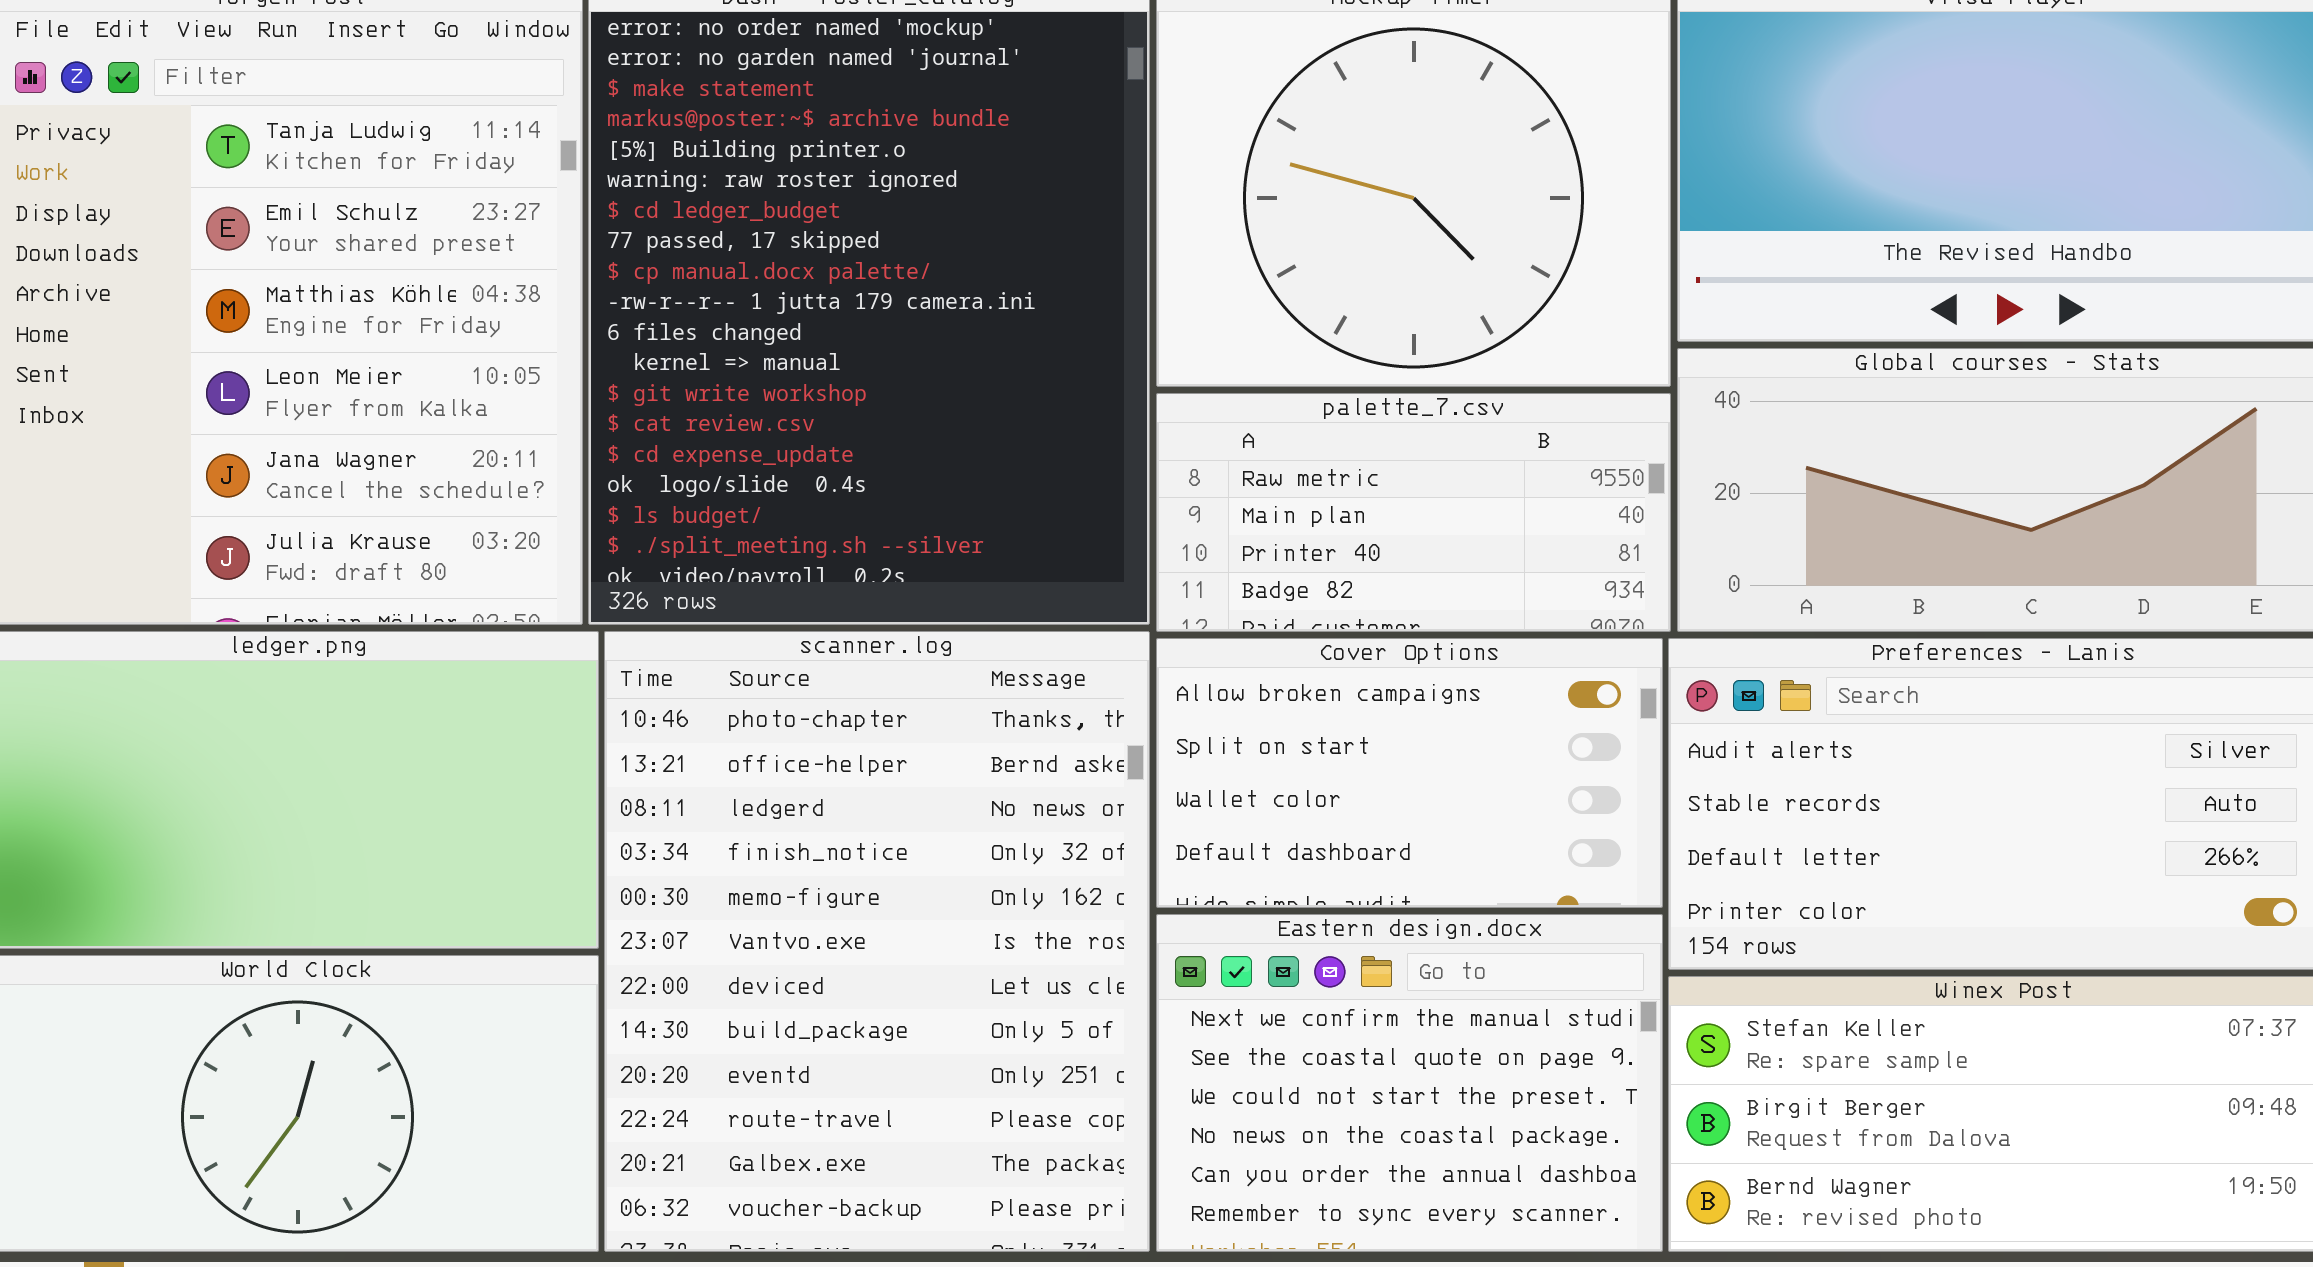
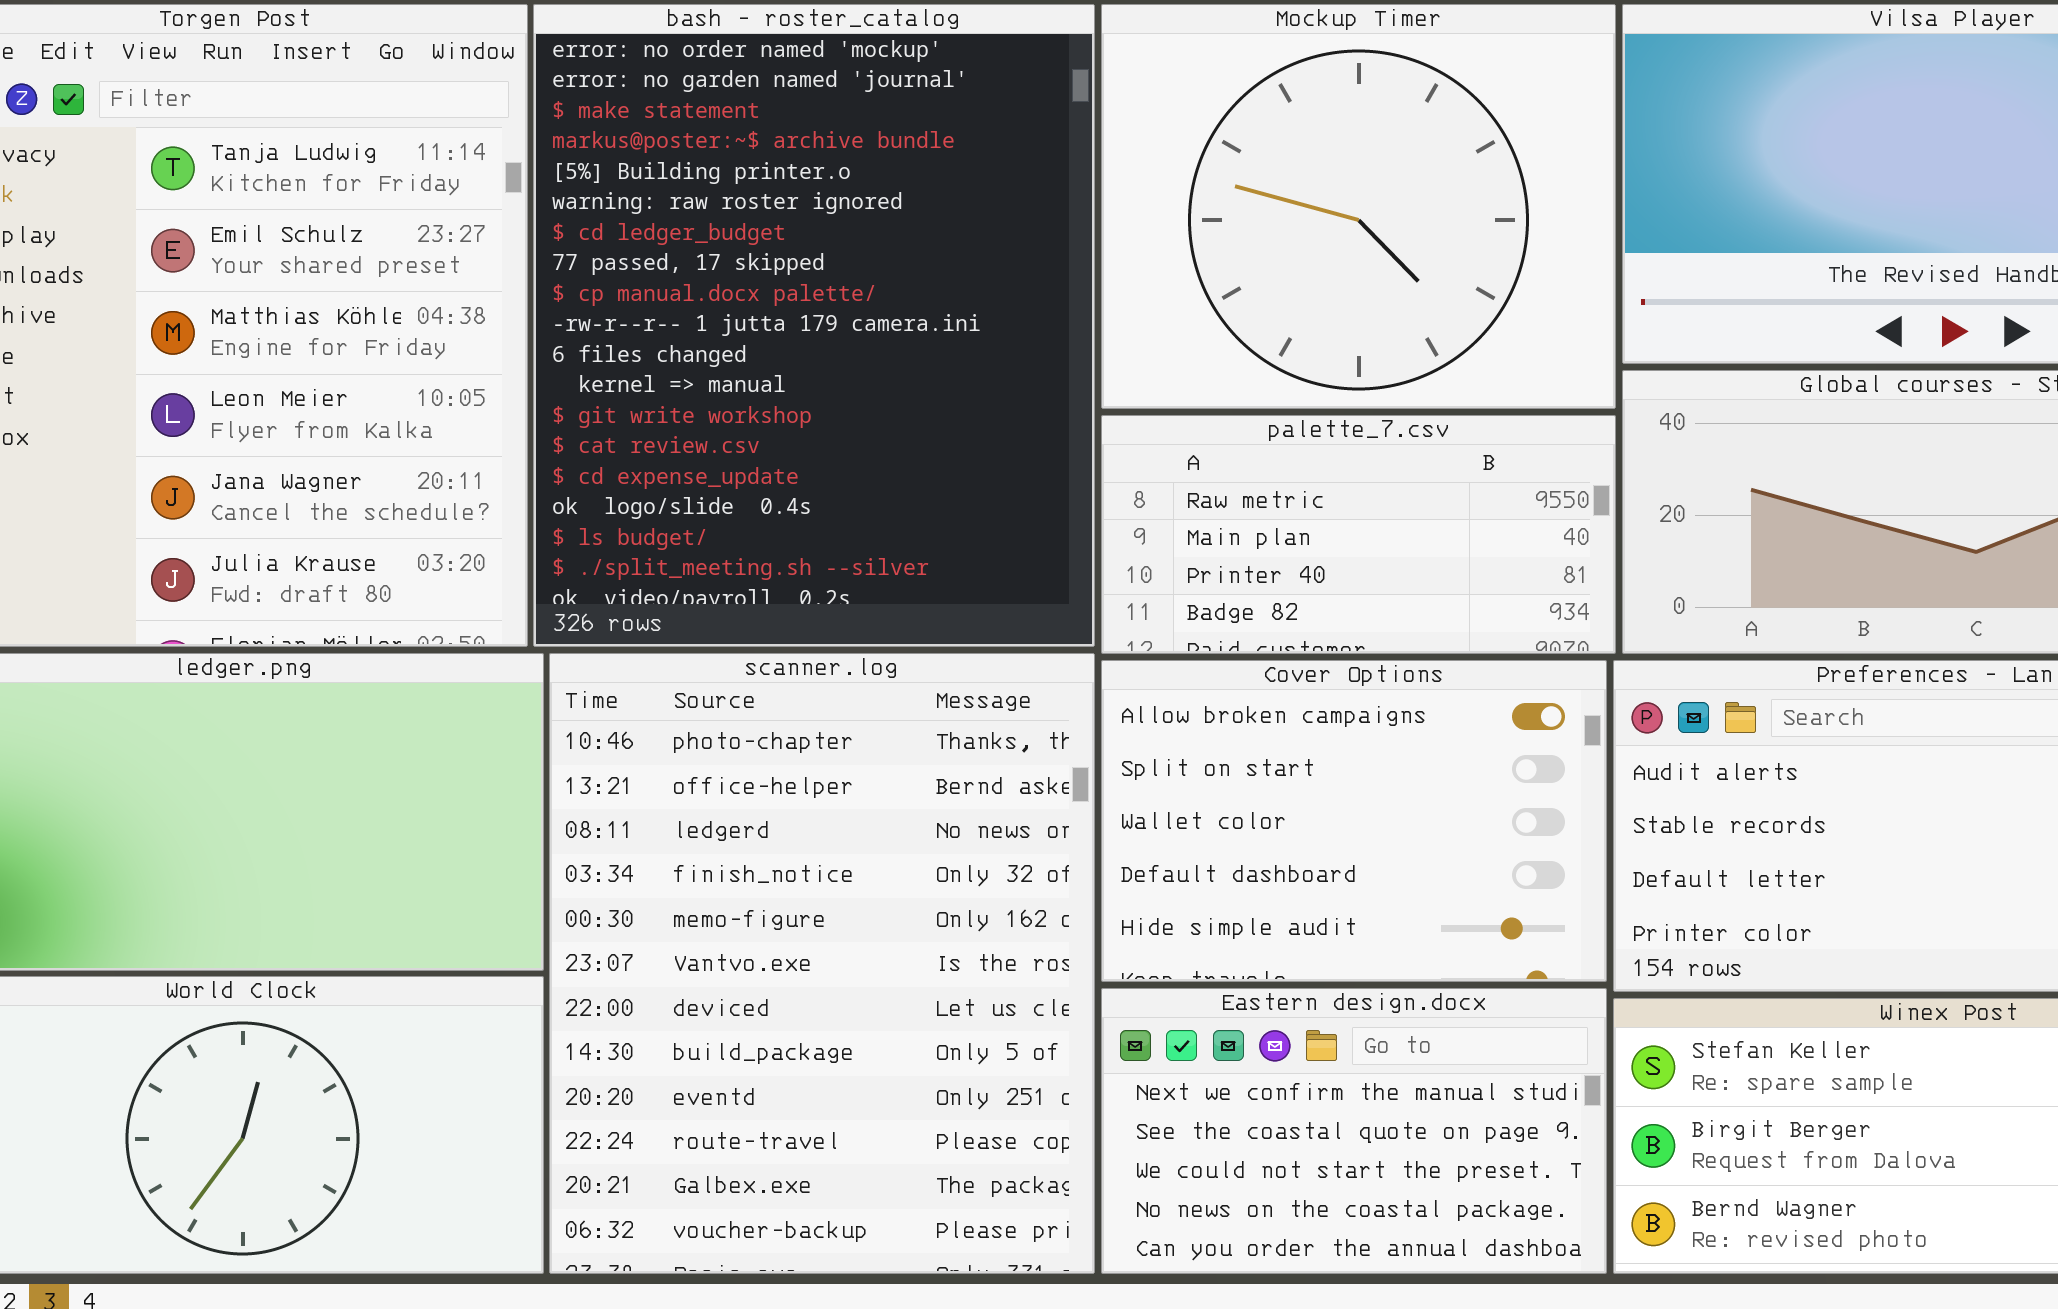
Cover Options: [1156,638,1663,908] -> [1101,660,1607,982], resized
Eastern design.docx: [1156,914,1663,1252] -> [1101,988,1607,1274], resized

